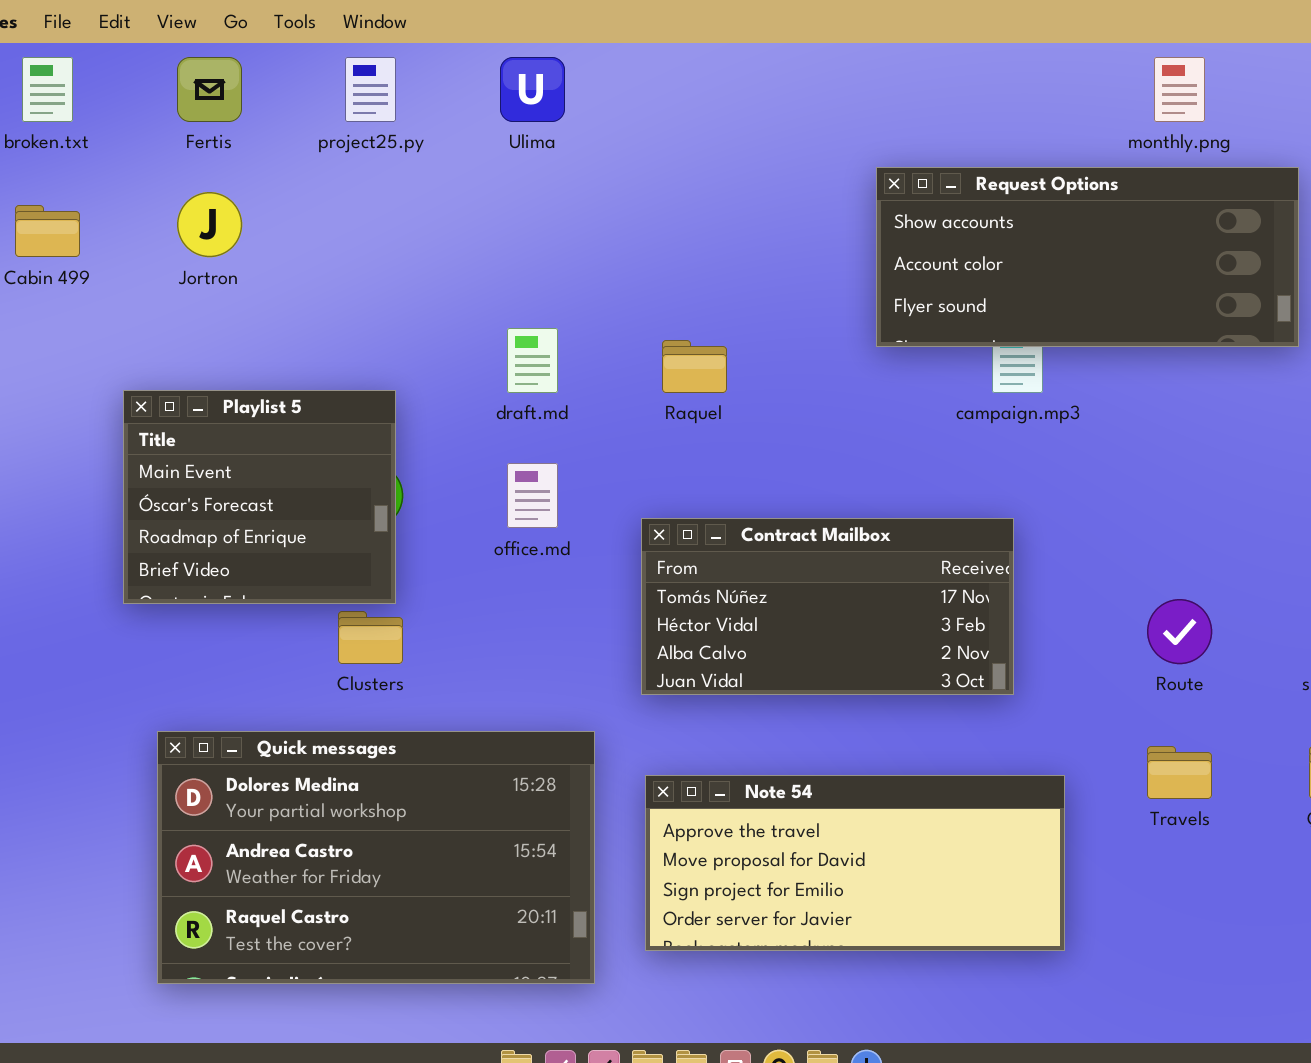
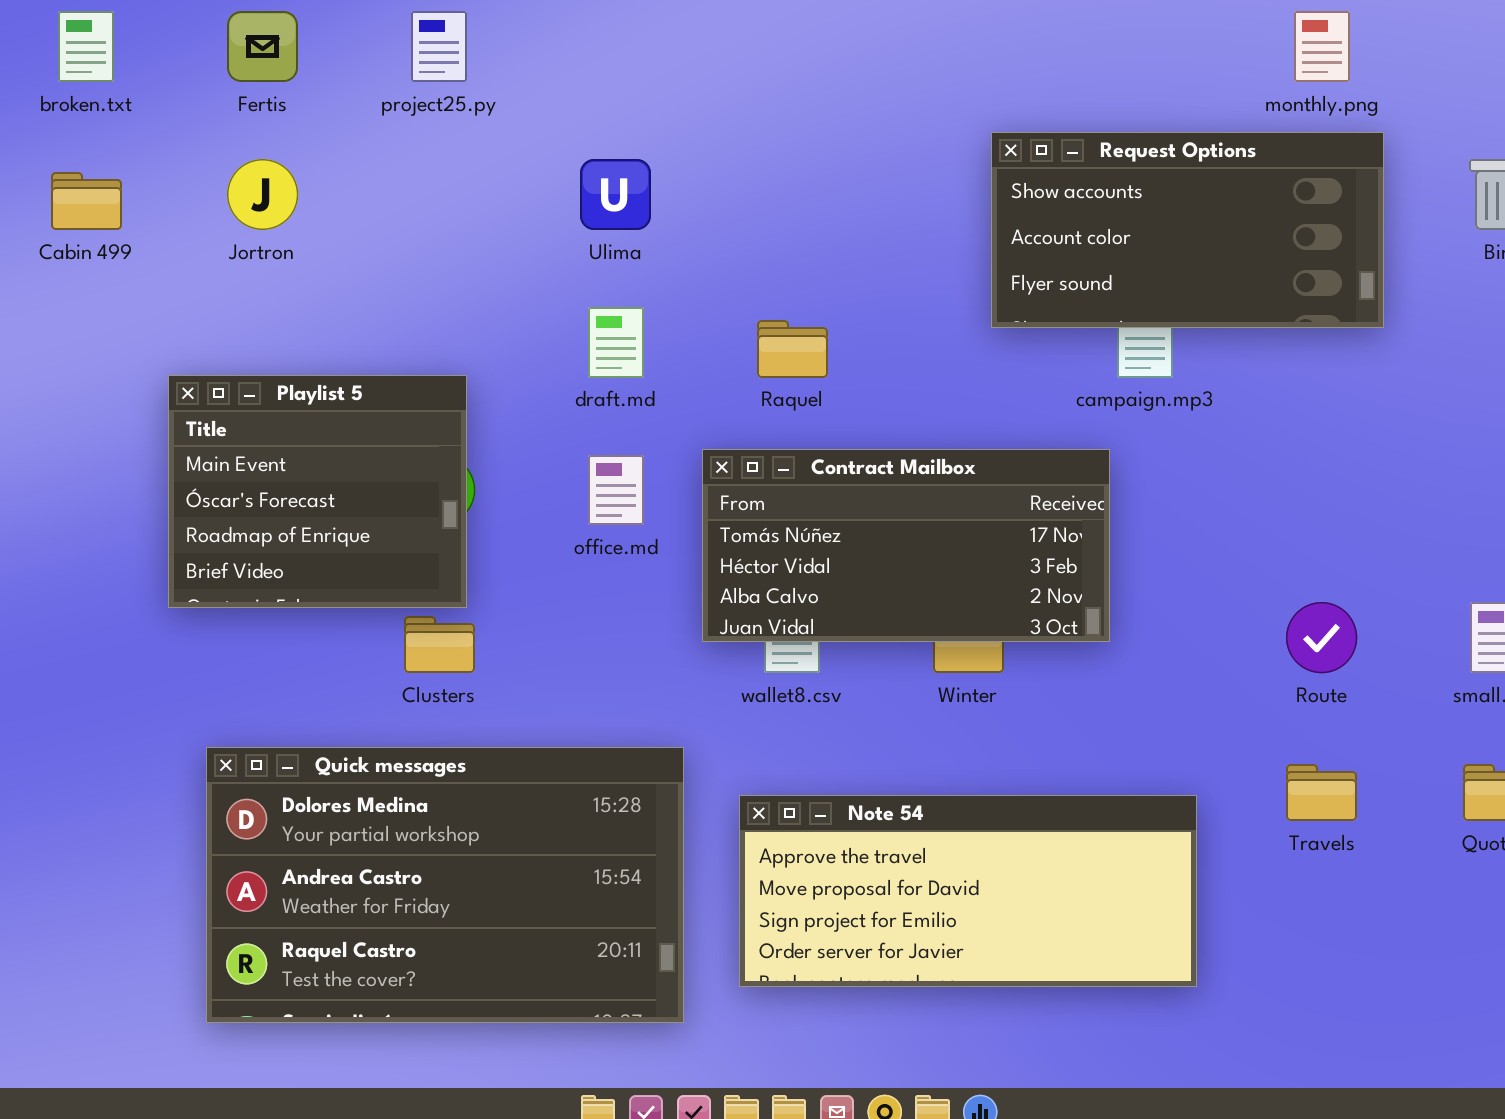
Ulima: [500,57,565,122] -> [580,159,651,230], moved
Request Options: [876,167,1299,347] -> [991,132,1384,328], resized
Contract Mailbox: [641,518,1014,695] -> [702,449,1110,642], moved

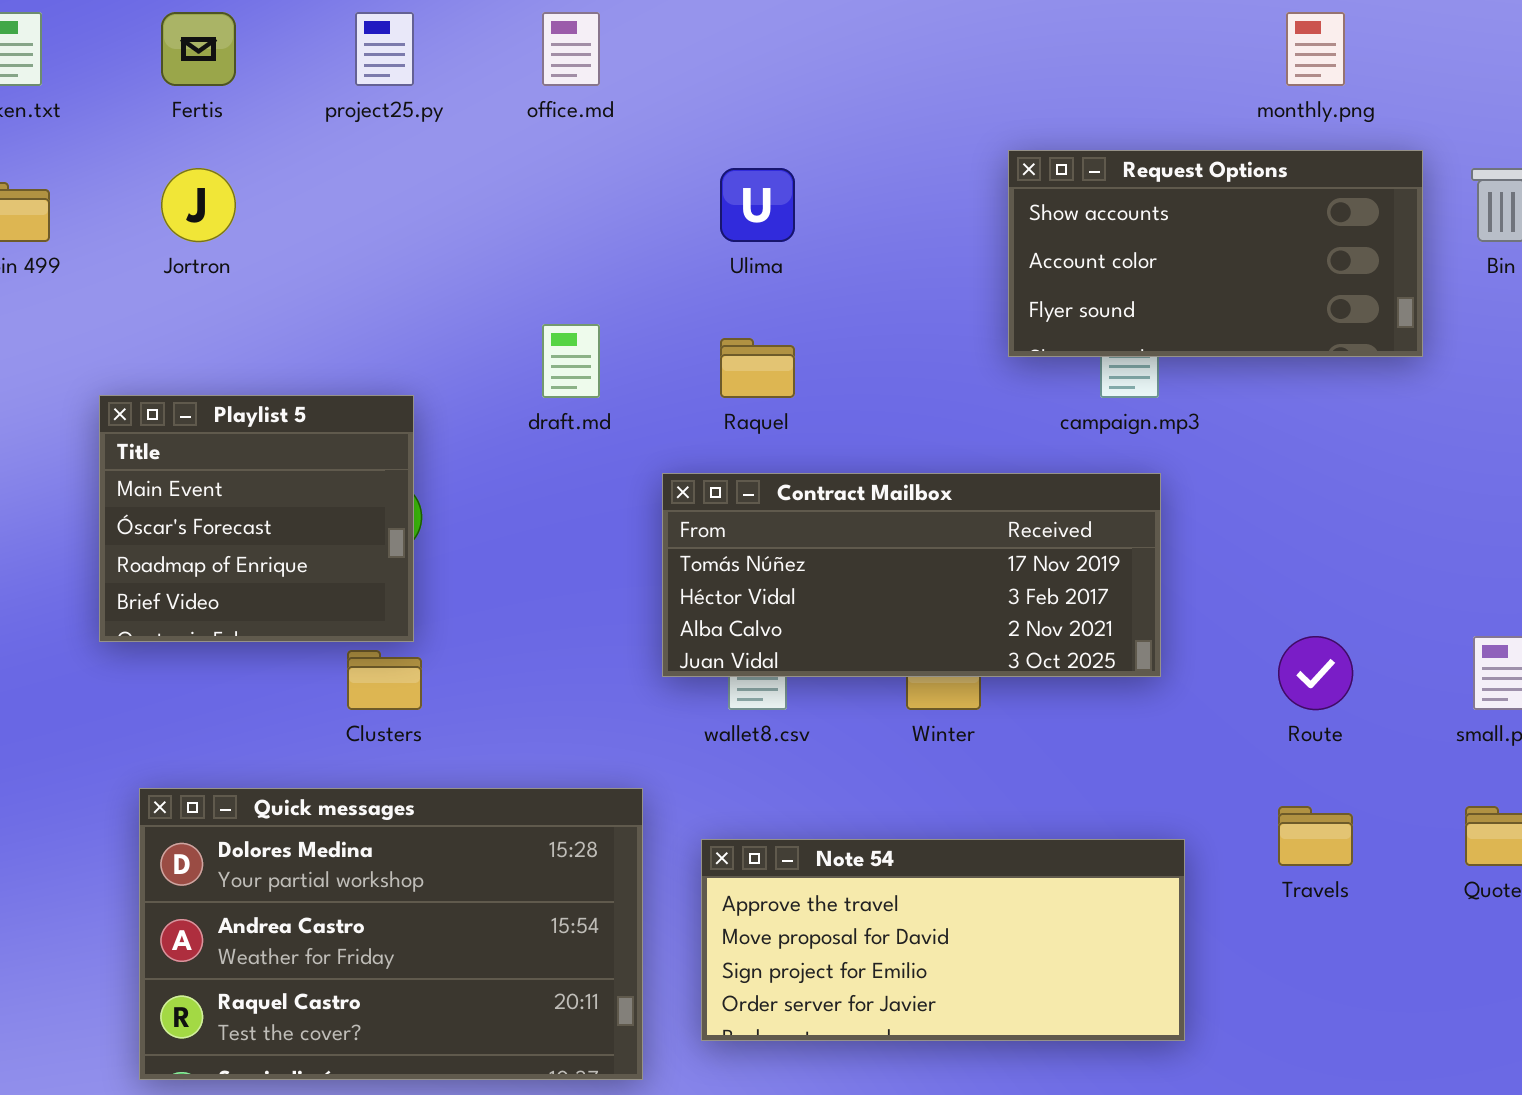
Request Options: [991,132,1384,328] -> [1008,150,1423,357], moved
Ulima: [580,159,651,230] -> [720,168,795,242], moved
Contract Mailbox: [702,449,1110,642] -> [662,473,1161,677], resized
office.md: [588,455,644,525] -> [542,12,600,86], moved

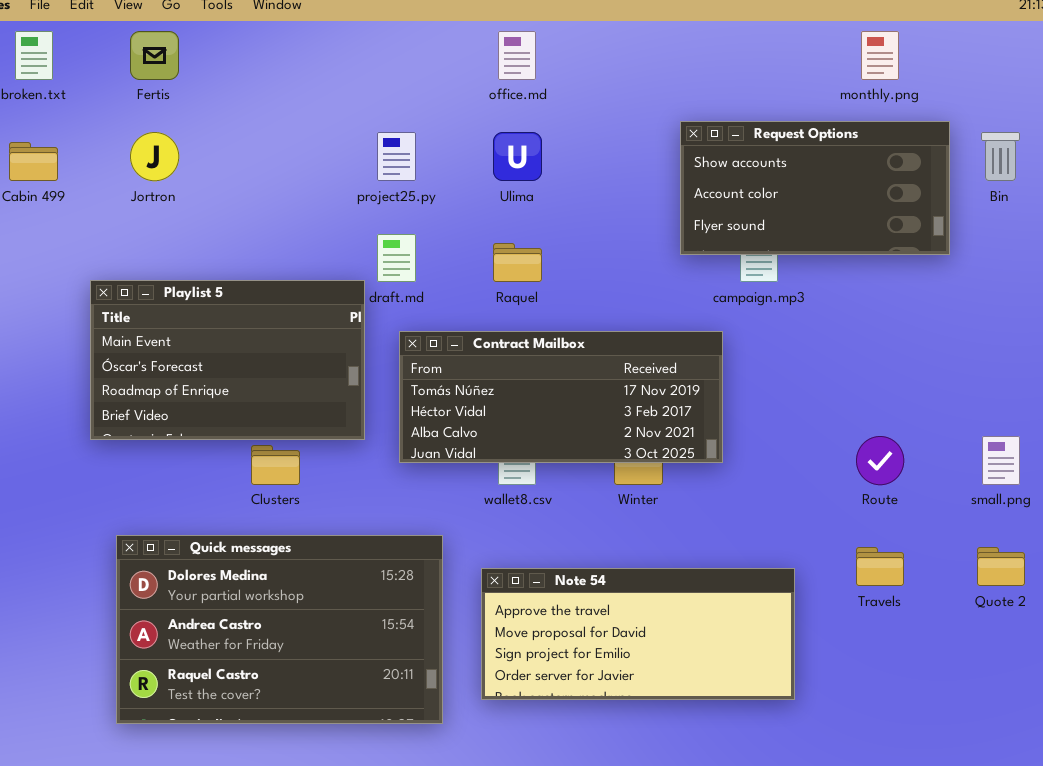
project25.py: [355,12,414,86] -> [377,132,416,181], moved
office.md: [542,12,600,86] -> [498,31,536,80], moved
Playlist 5: [99,395,414,642] -> [90,280,365,440], resized
Contract Mailbox: [662,473,1161,677] -> [399,331,723,463], moved

